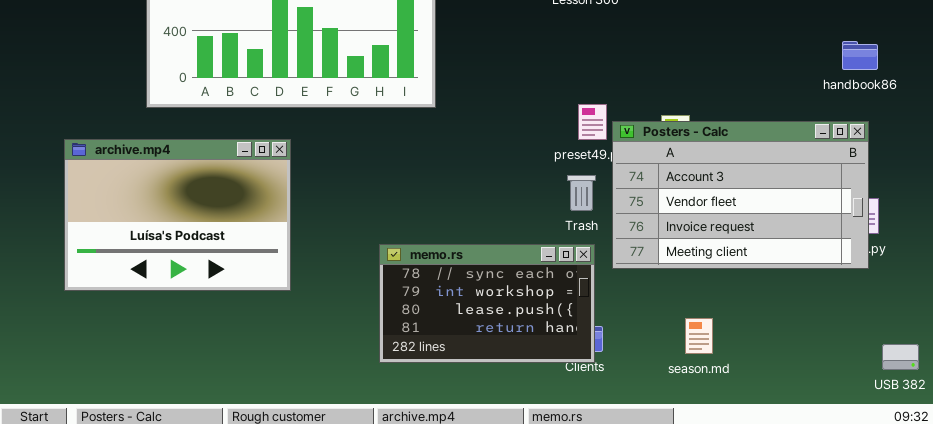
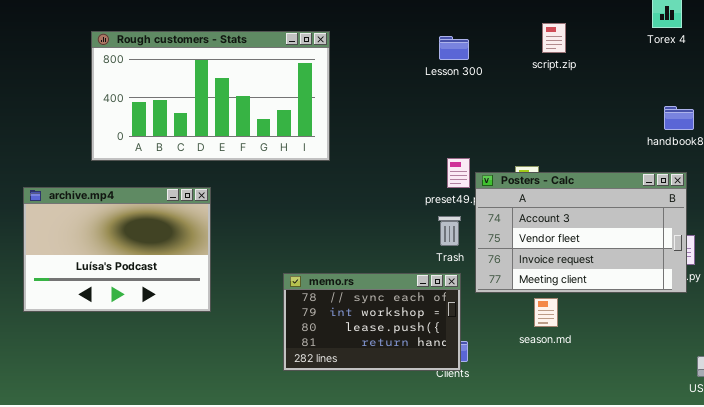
season.md: [685,318,713,354] -> [534,298,558,327], moved

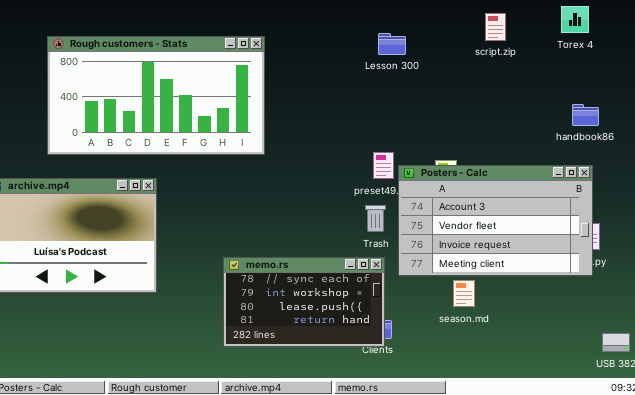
script.zip: [542,23,566,53] -> [485,13,506,41], moved
Lesson 300: [439,36,469,60] -> [378,33,406,55], moved

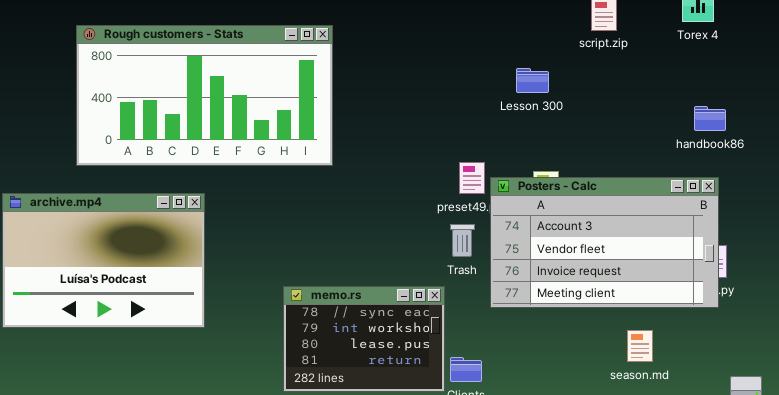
Lesson 300: [378,33,406,55] -> [516,68,549,93], moved
memo.rs: [223,257,385,347] -> [283,286,445,392], resized
season.md: [453,280,475,307] -> [627,330,653,362], moved

